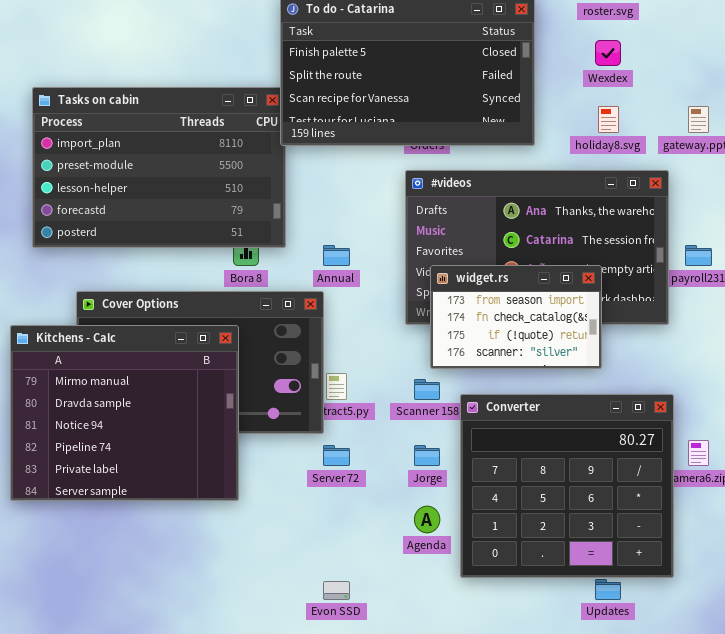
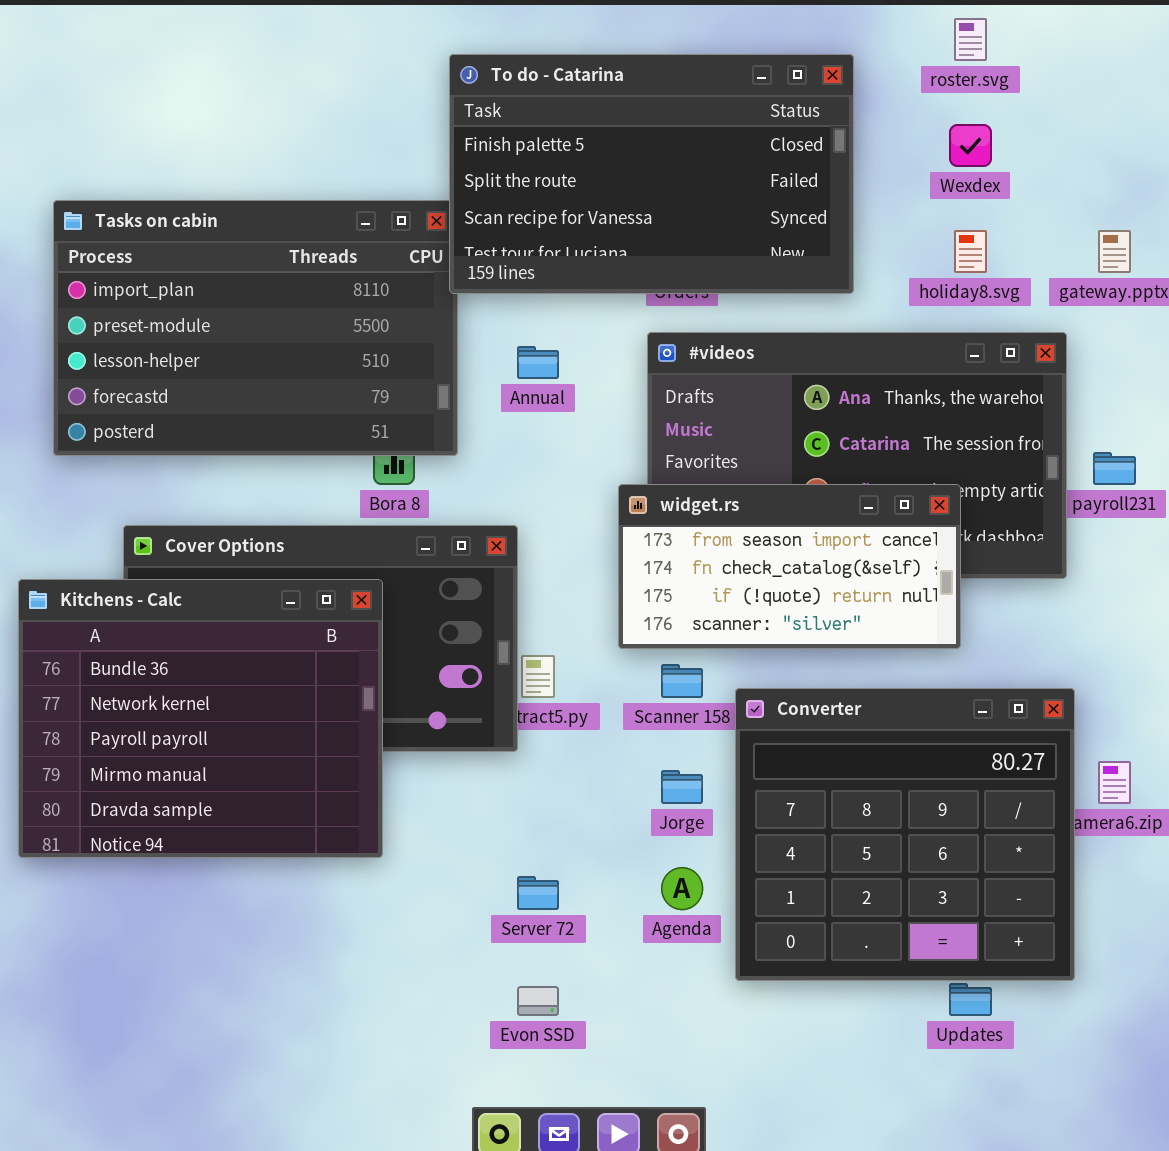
Annual: [323,245,350,266] -> [517,346,559,379], moved
widget.rs: [430,265,602,369] -> [618,484,961,649], resized
Kitchens - Calc: [10,325,239,501] -> [18,579,383,858], scrolled up 3 rows
Server 72: [323,445,350,466] -> [517,876,559,910], moved

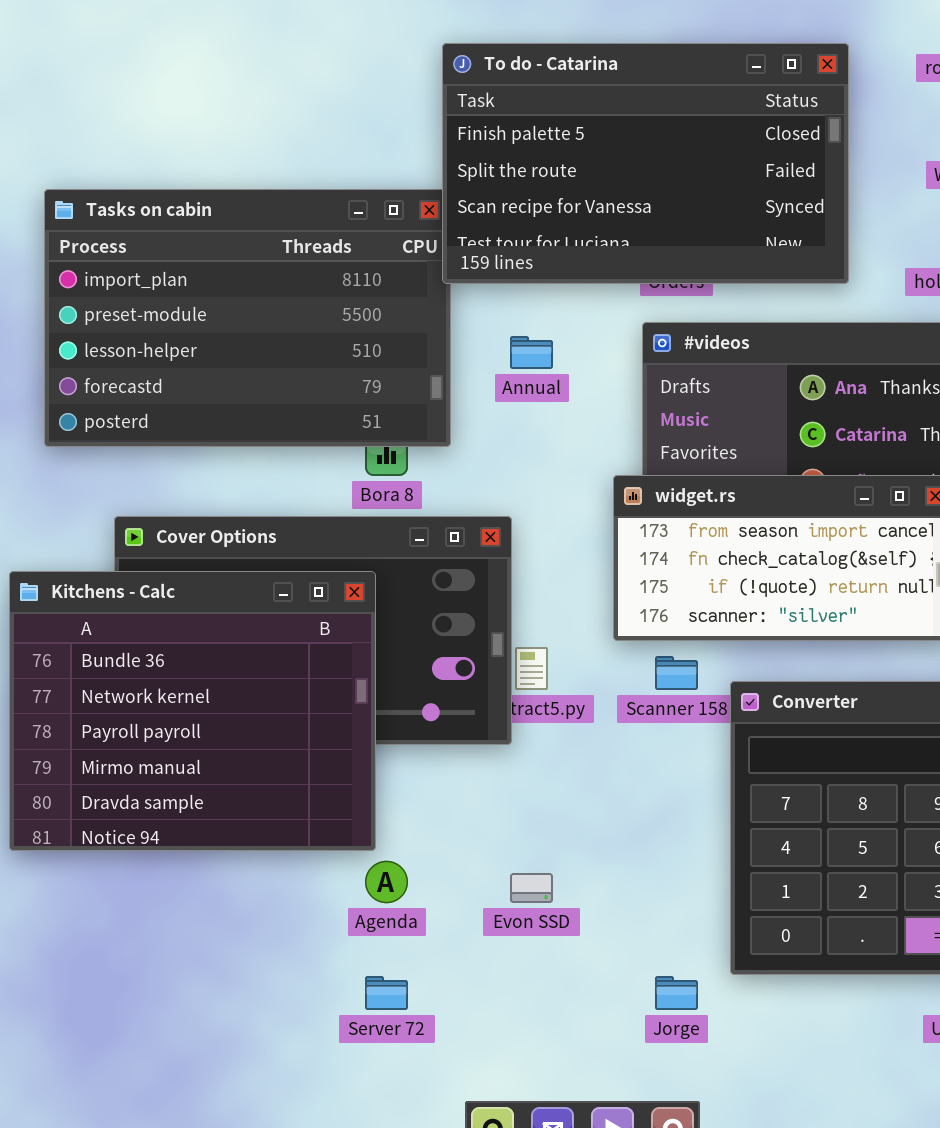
Jorge: [661,770,703,804] -> [655,976,698,1010], moved
Agenda: [661,867,703,910] -> [365,861,408,903], moved
Server 72: [517,876,559,910] -> [365,976,408,1010], moved
Evon SSD: [517,986,559,1016] -> [510,873,553,903], moved

